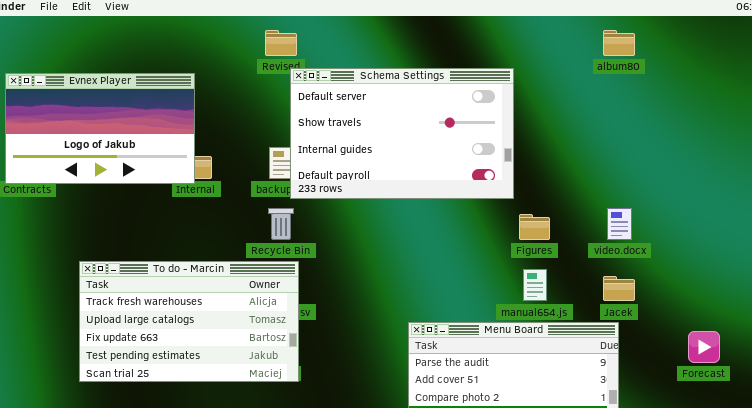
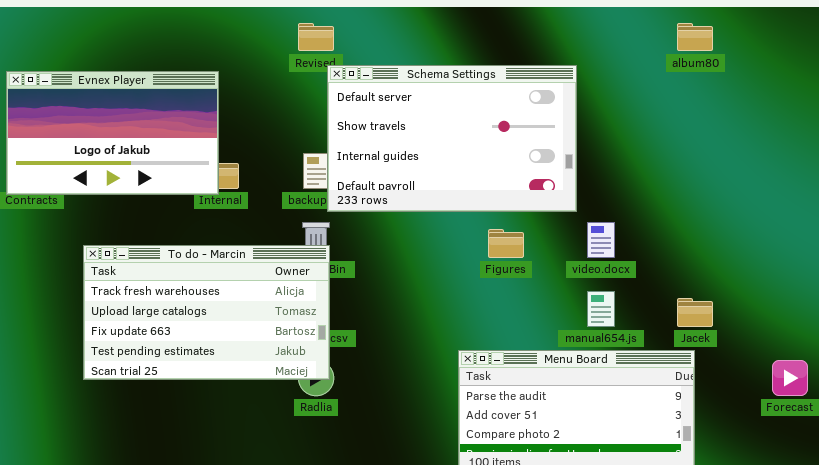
video.docx: [607,208,632,240] -> [587,222,615,258], moved
Figures: [519,214,550,240] -> [488,229,524,258], moved
To do - Marcin: [79,261,299,382] -> [83,245,330,380], moved

